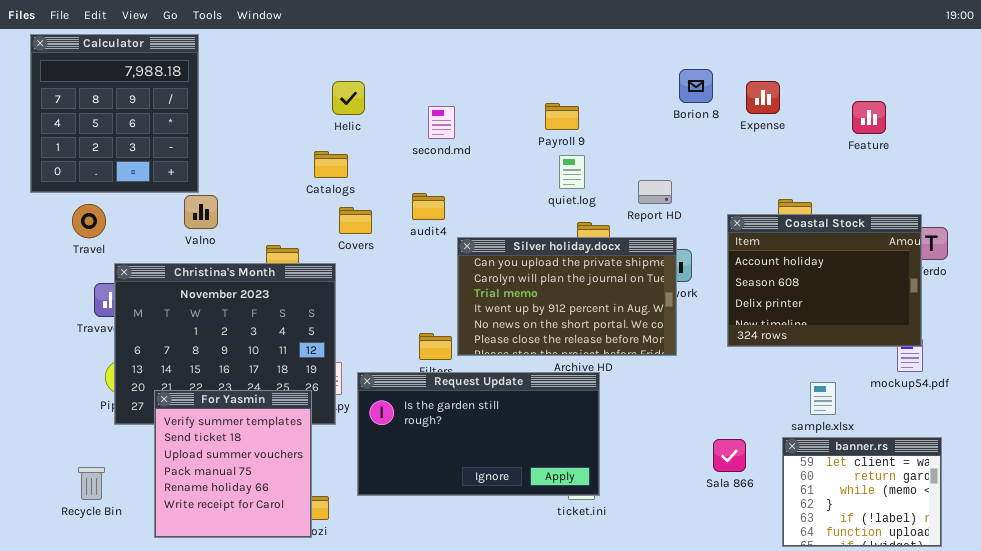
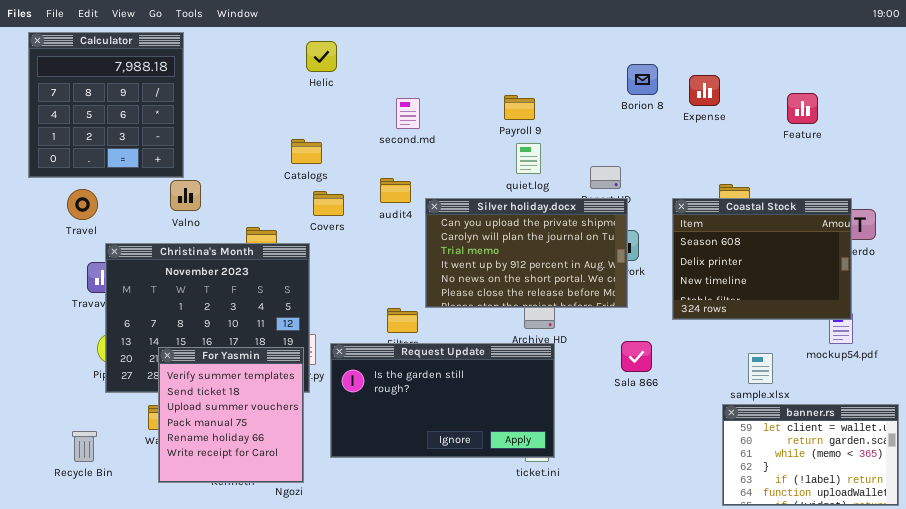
Helic: [332,81,365,115] -> [306,41,337,72], moved
Coastal Stock: [727,214,922,347] -> [672,198,852,320], scrolled down 1 row
Silver holiday.docx: [457,237,677,356] -> [425,198,628,308], moved
For Yasmin: [154,390,312,538] -> [158,347,304,483], moved
banner.rs: [782,437,942,547] -> [722,404,899,506], resized
Sala 866: [713,439,746,472] -> [621,341,652,372], moved

